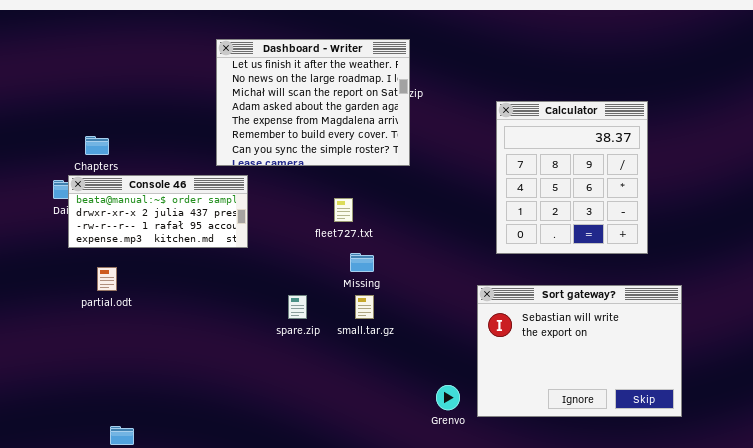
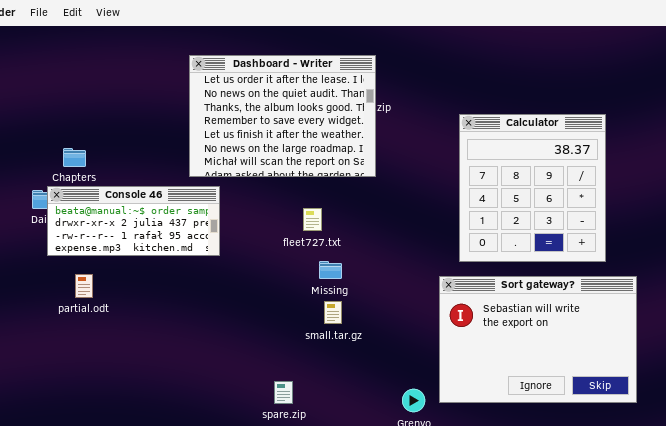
Dashboard - Writer: [216,39,410,166] -> [189,55,376,177], scrolled up 4 rows
Sort gateway?: [477,285,682,417] -> [439,276,637,403], moved
spare.zip: [288,295,307,319] -> [274,381,293,404], moved

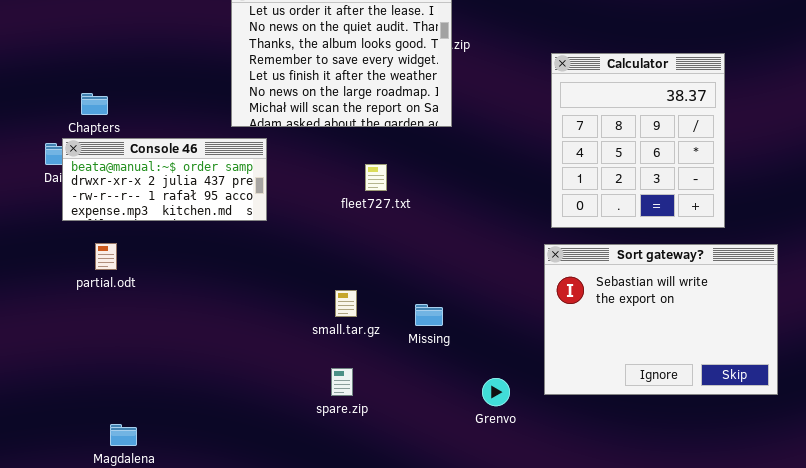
Missing: [319,261,342,279] -> [415,304,443,326], moved
Sort gateway?: [439,276,637,403] -> [544,244,778,395], moved
small.tar.gz: [324,301,342,324] -> [335,290,357,317], moved

